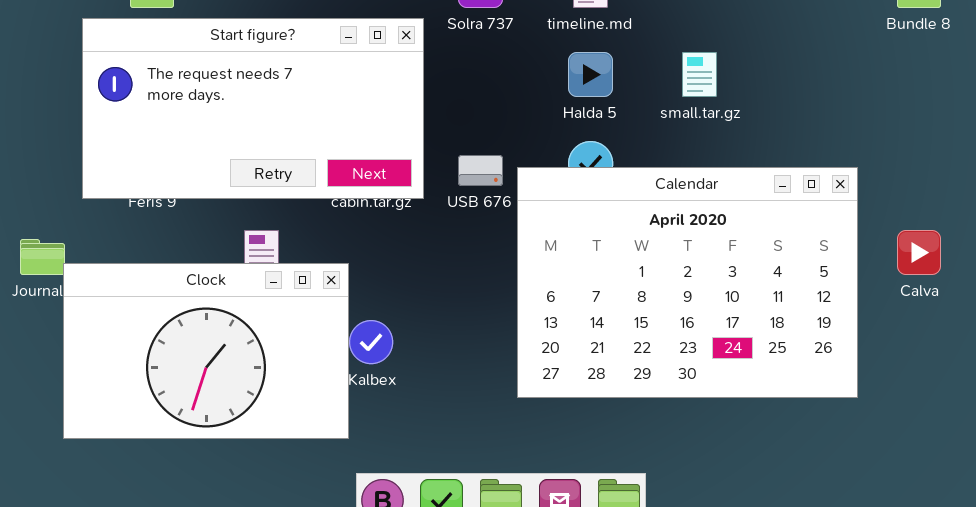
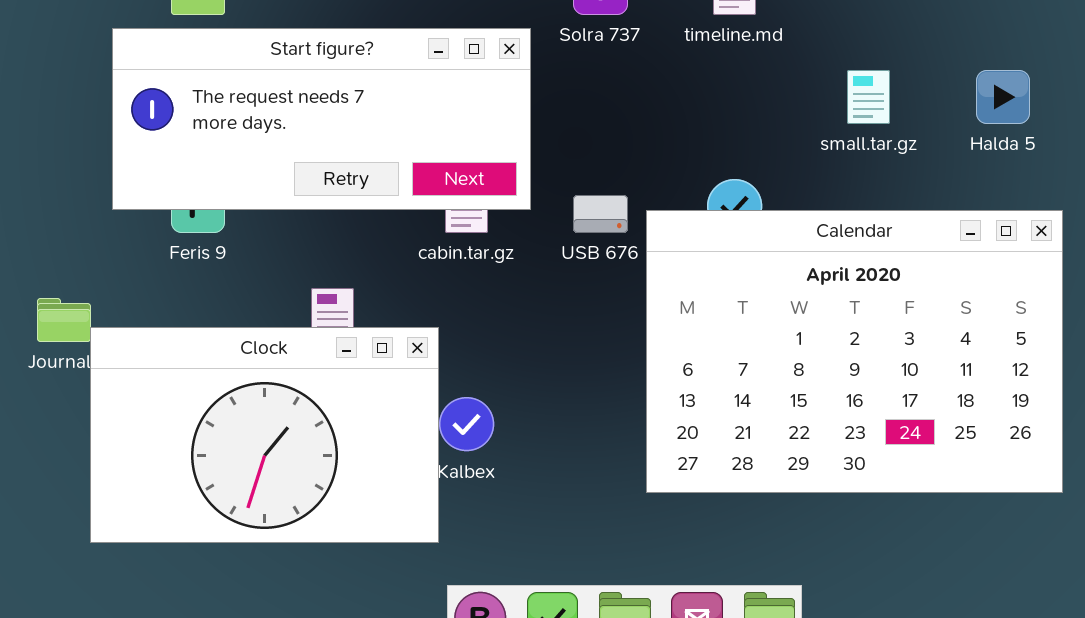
Start figure?: [82,18,424,199] -> [112,28,531,210], resized
Halda 5: [568,52,613,97] -> [976,70,1030,124], moved

